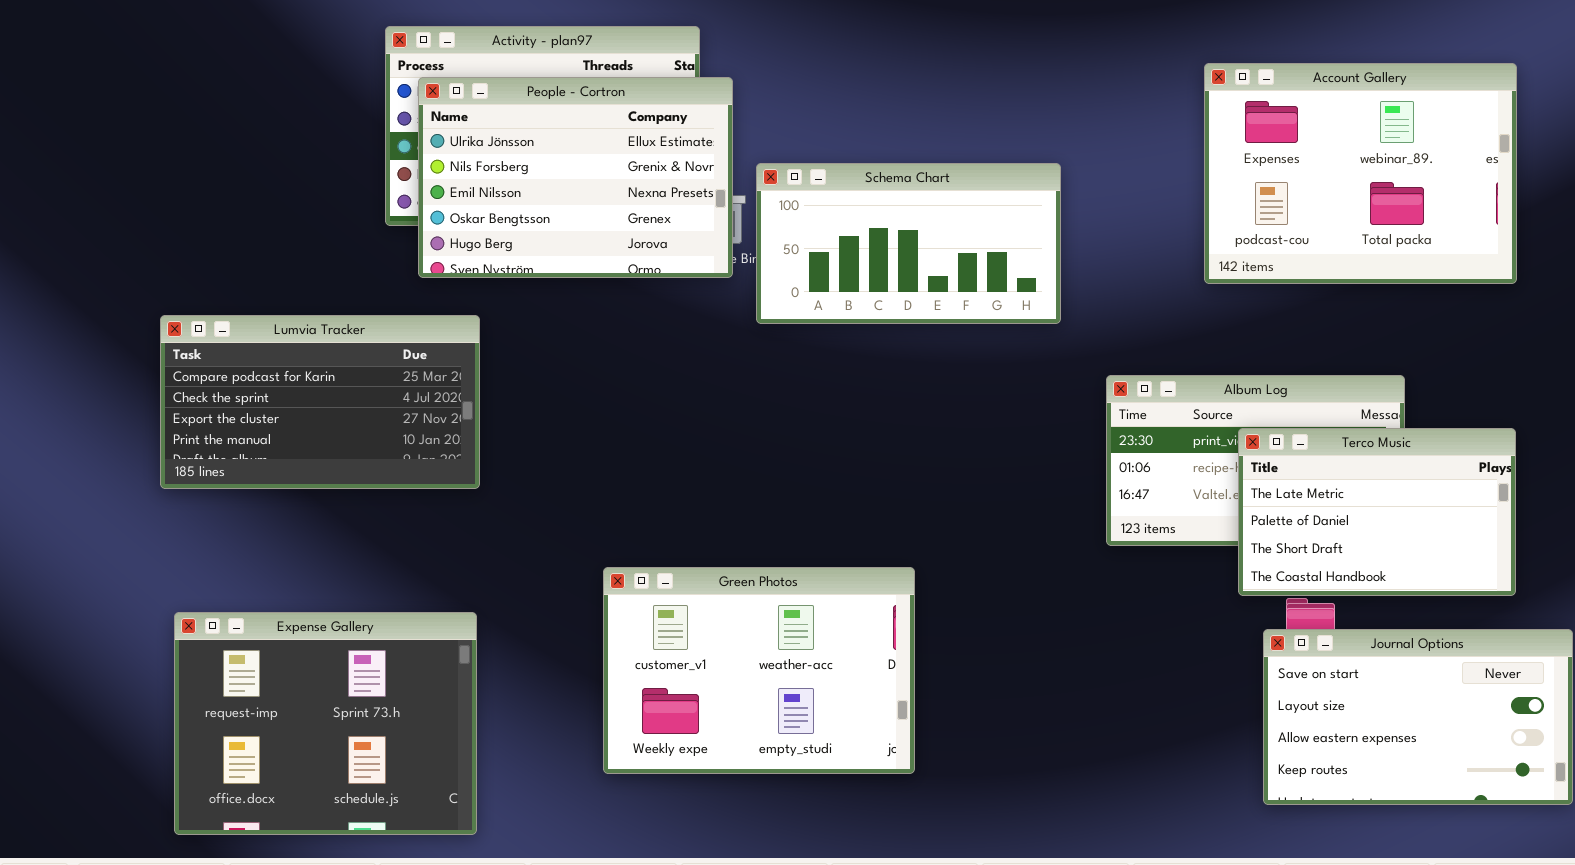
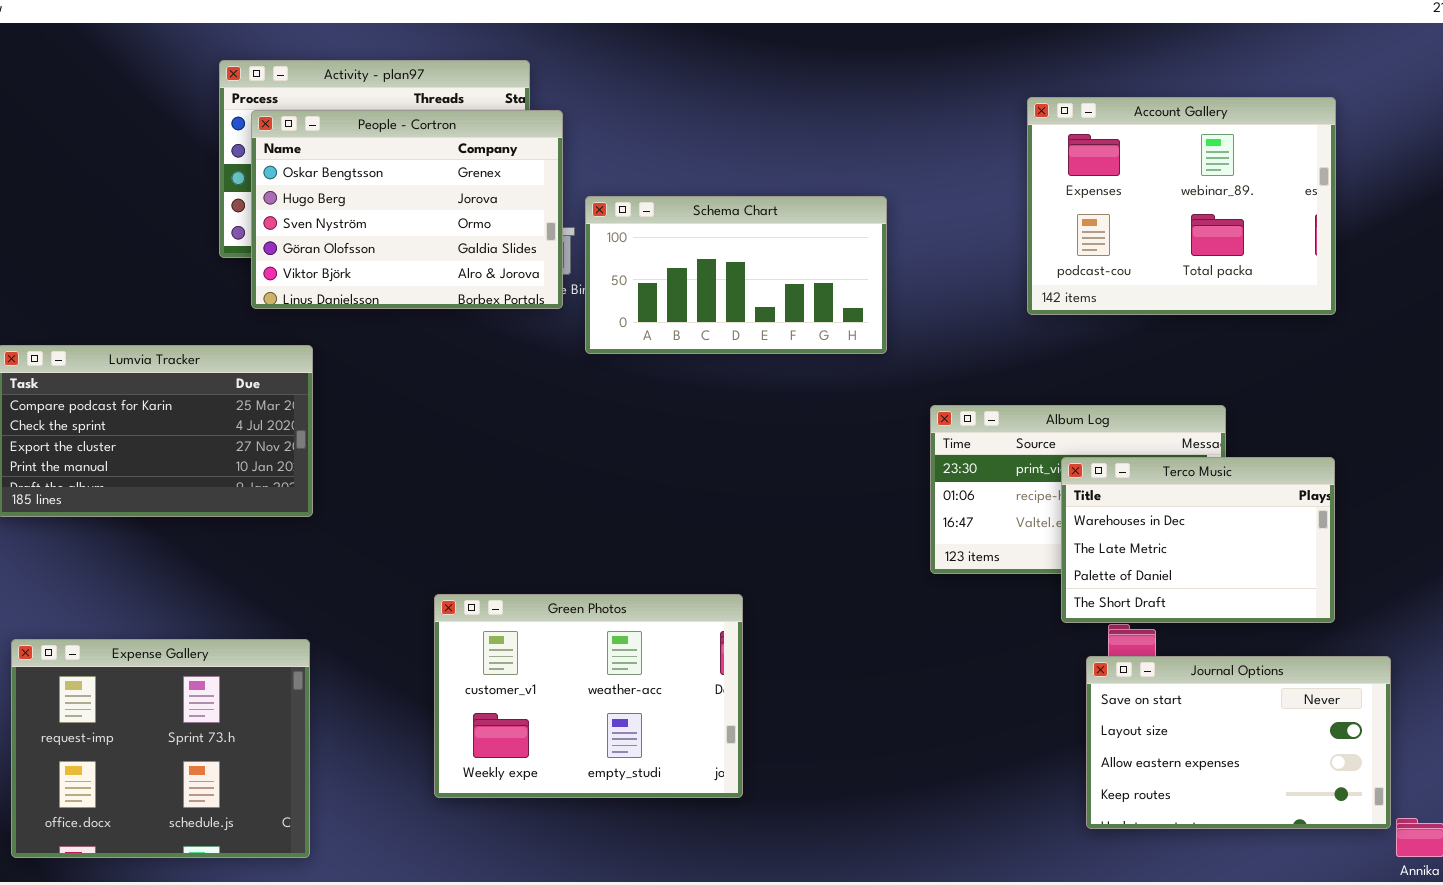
People - Cortron: [418,77,733,278] -> [251,110,563,309], scrolled down 3 rows
Terco Music: [1238,428,1516,596] -> [1061,457,1335,623], scrolled up 1 row

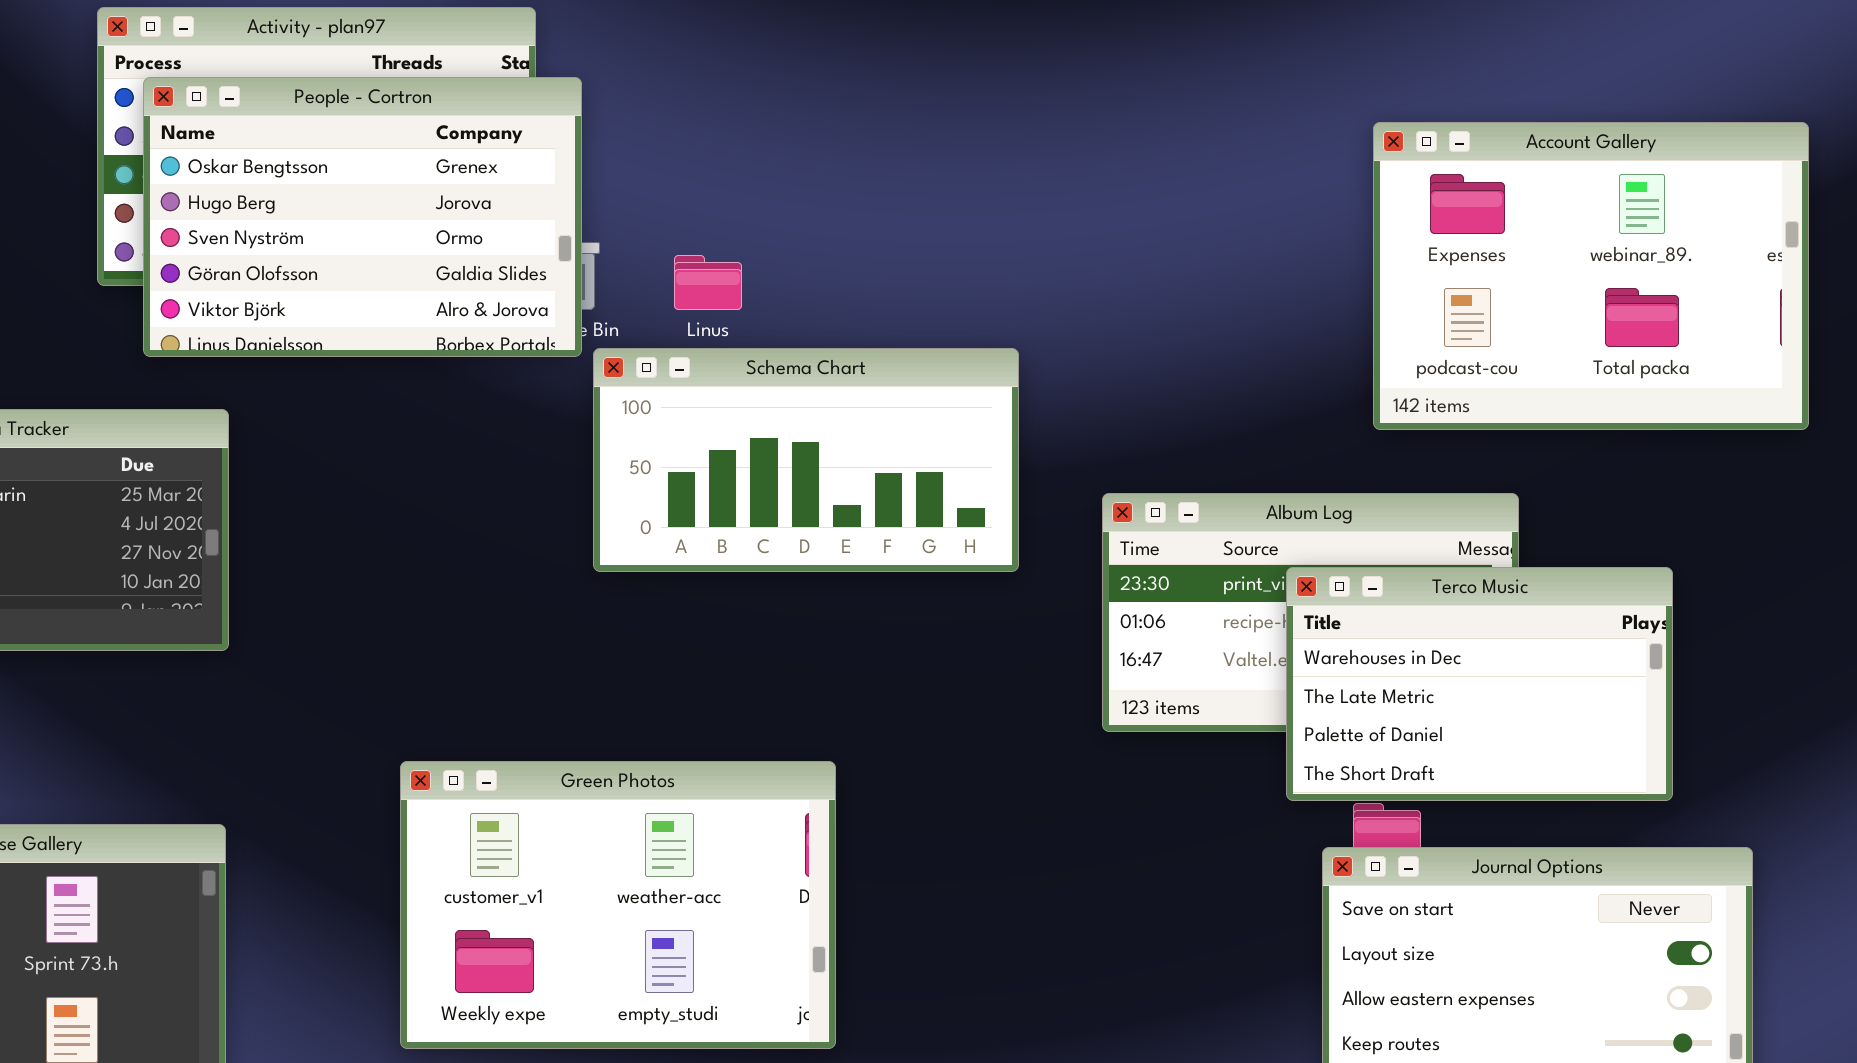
Account Gallery: [1027,97,1336,315] -> [1373,122,1809,430], moved
Schema Chart: [585,196,887,354] -> [593,348,1019,572], moved

